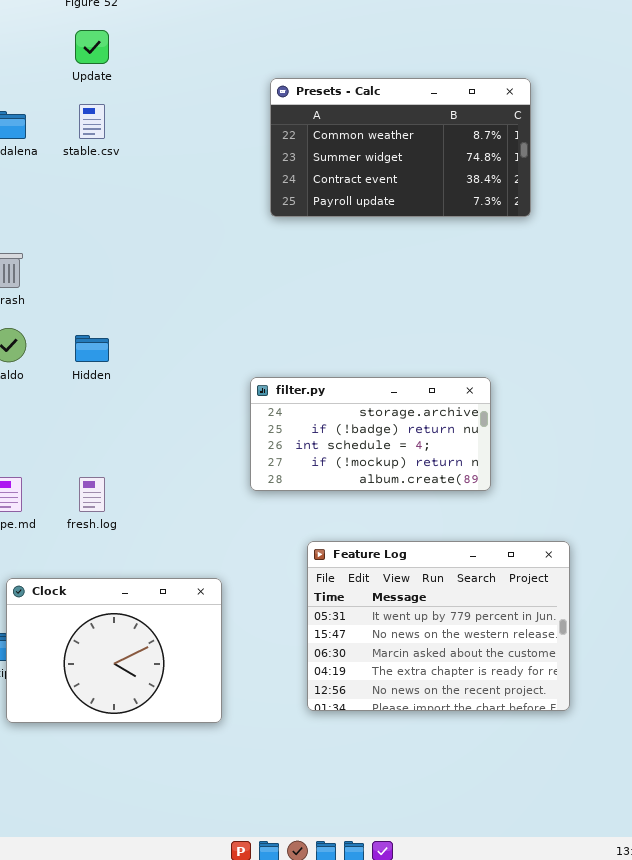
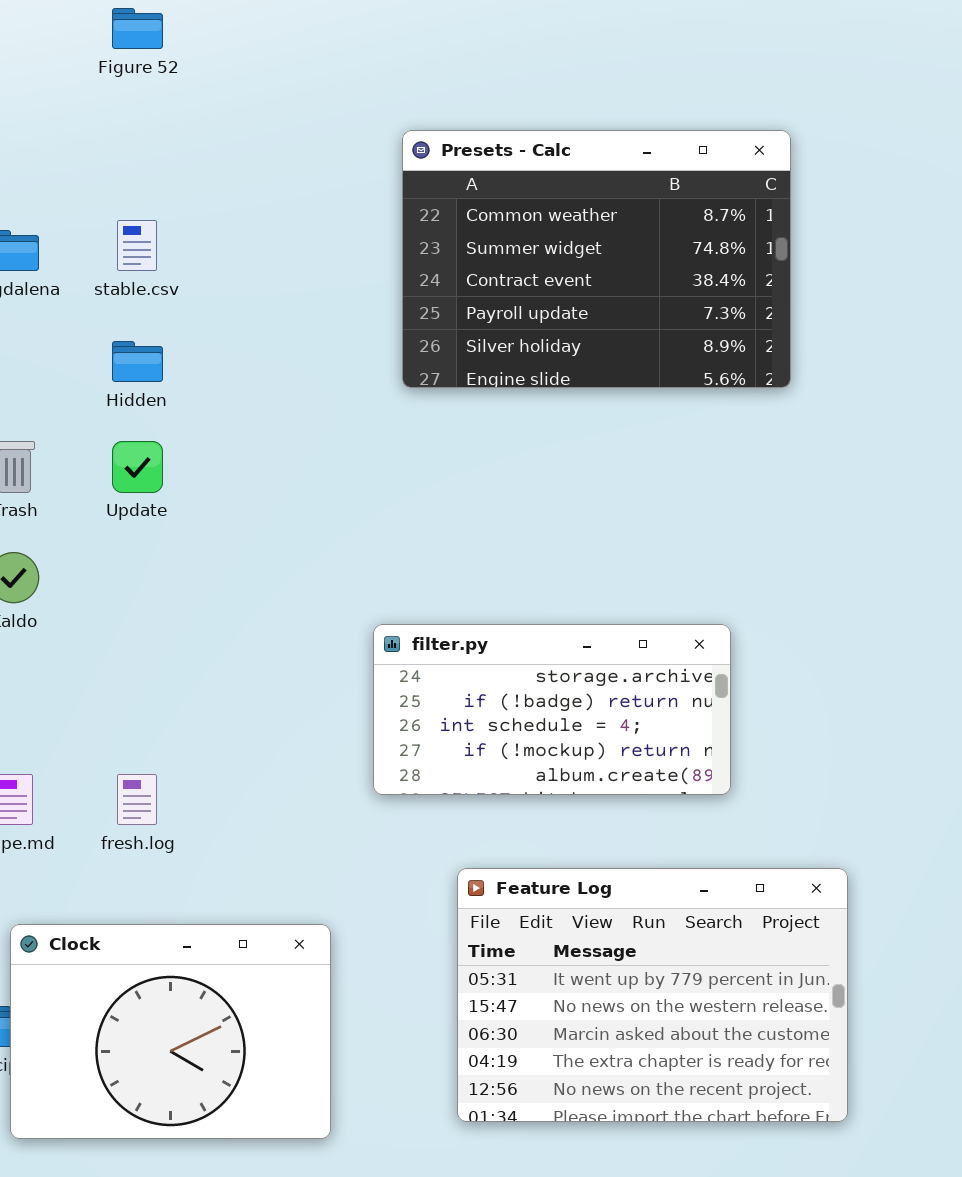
Update: [75,30,109,64] -> [112,441,163,493], moved
Presets - Calc: [270,78,531,217] -> [402,130,791,388], resized
Hidden: [75,335,109,362] -> [112,341,163,382], moved

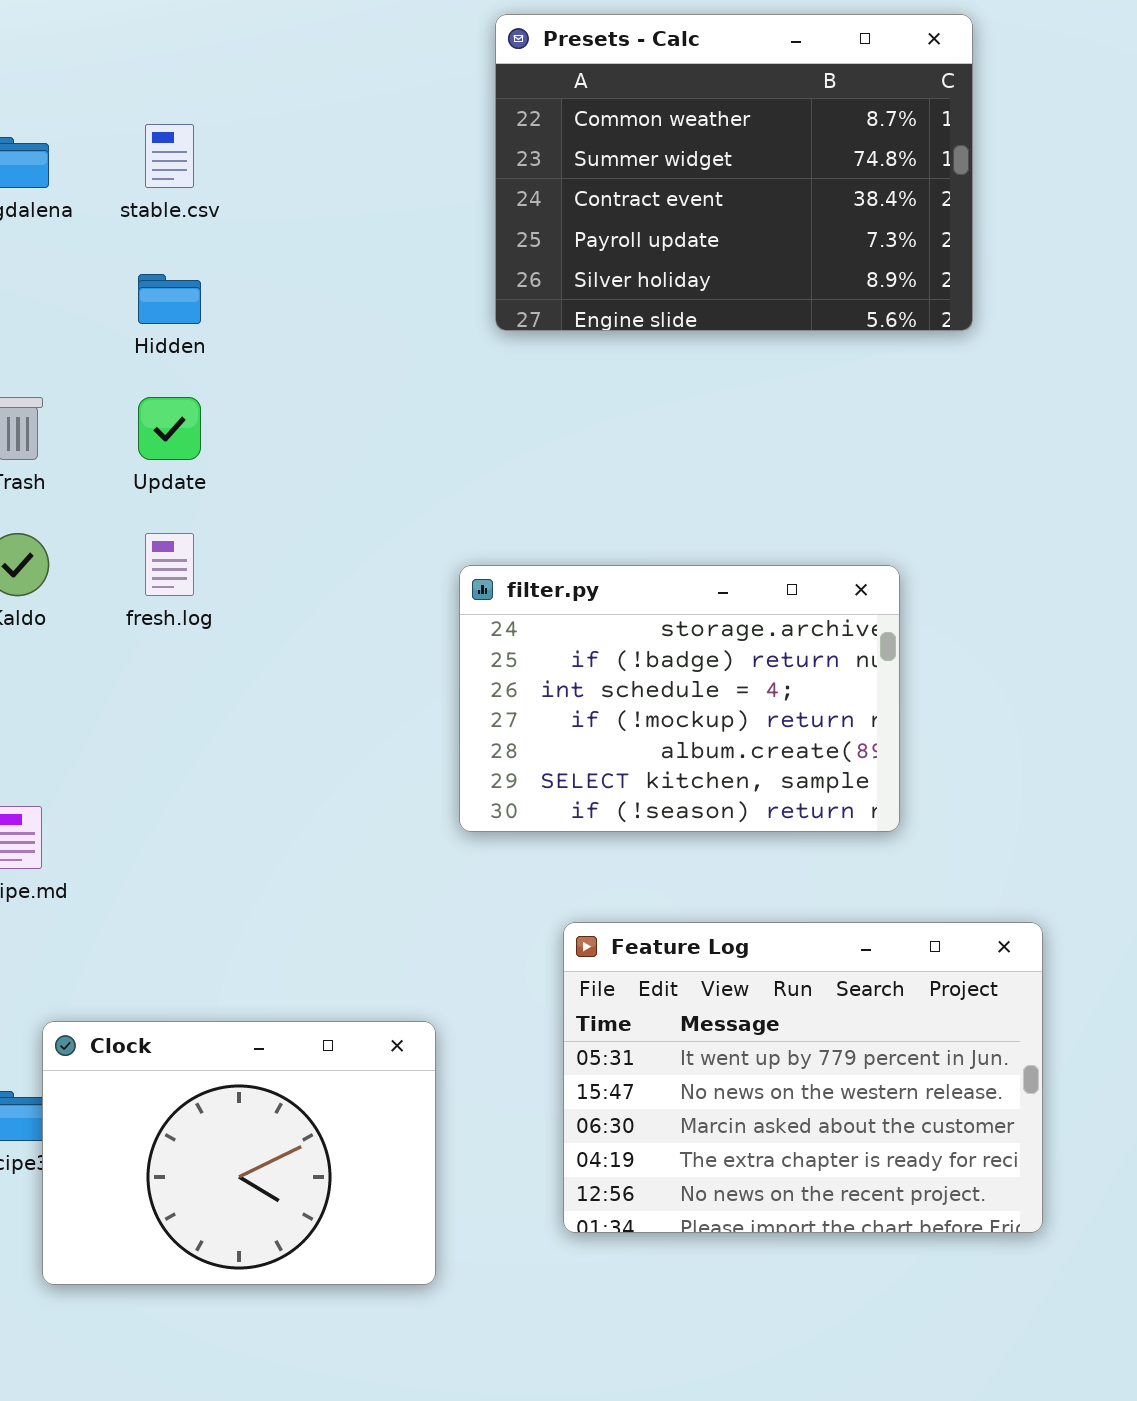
filter.py: [373,624,731,795] -> [459,565,900,832], resized
fresh.log: [117,774,157,825] -> [145,533,194,596], moved
Clock: [10,924,331,1139] -> [42,1021,436,1285], moved

